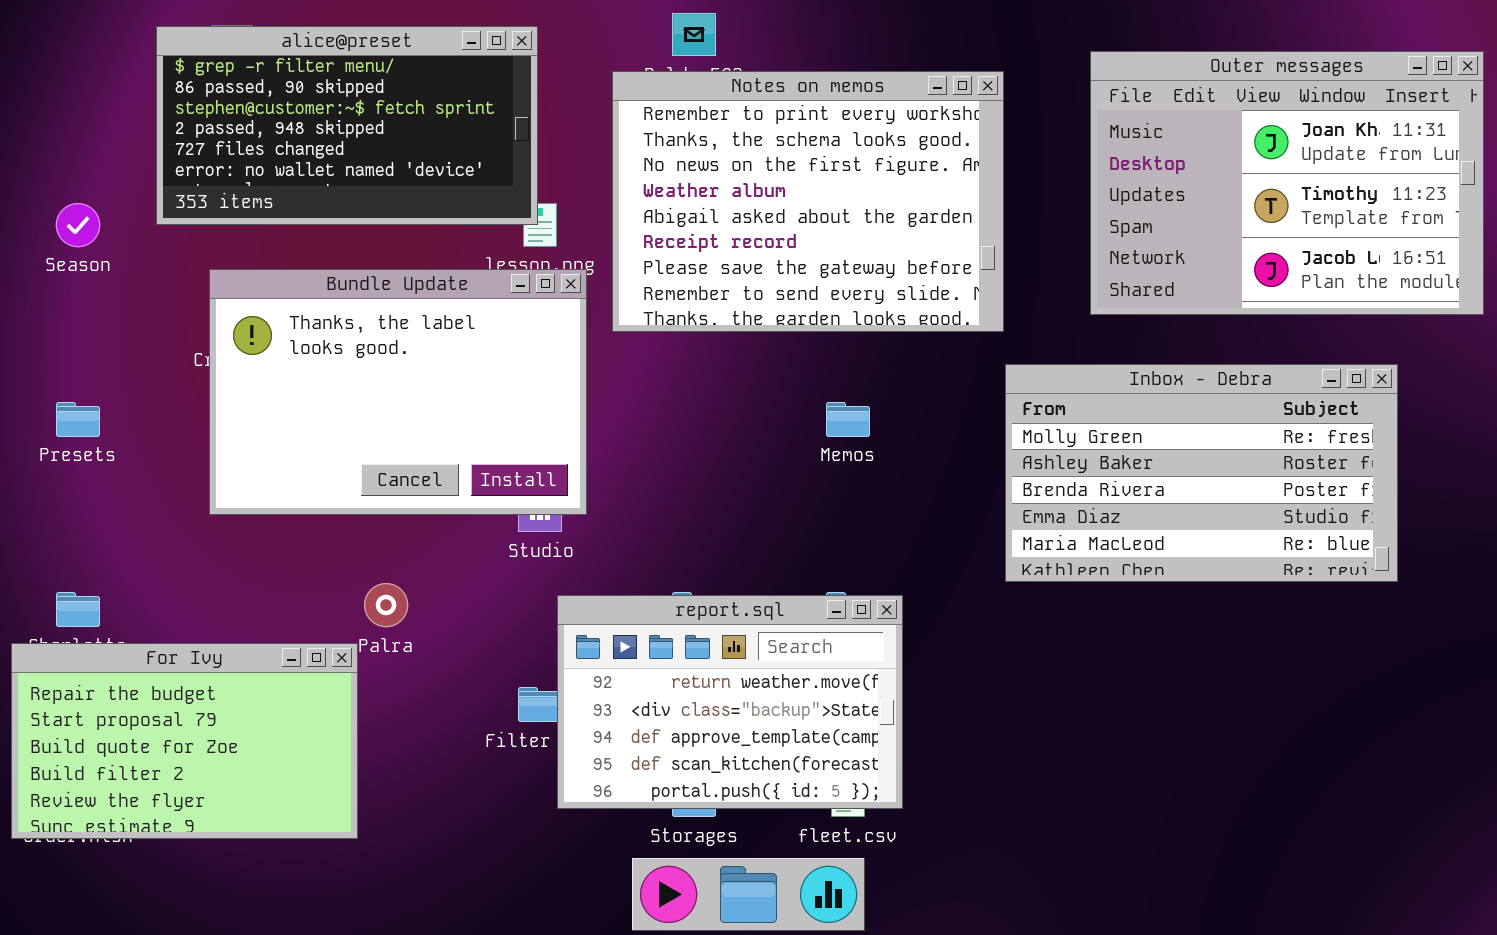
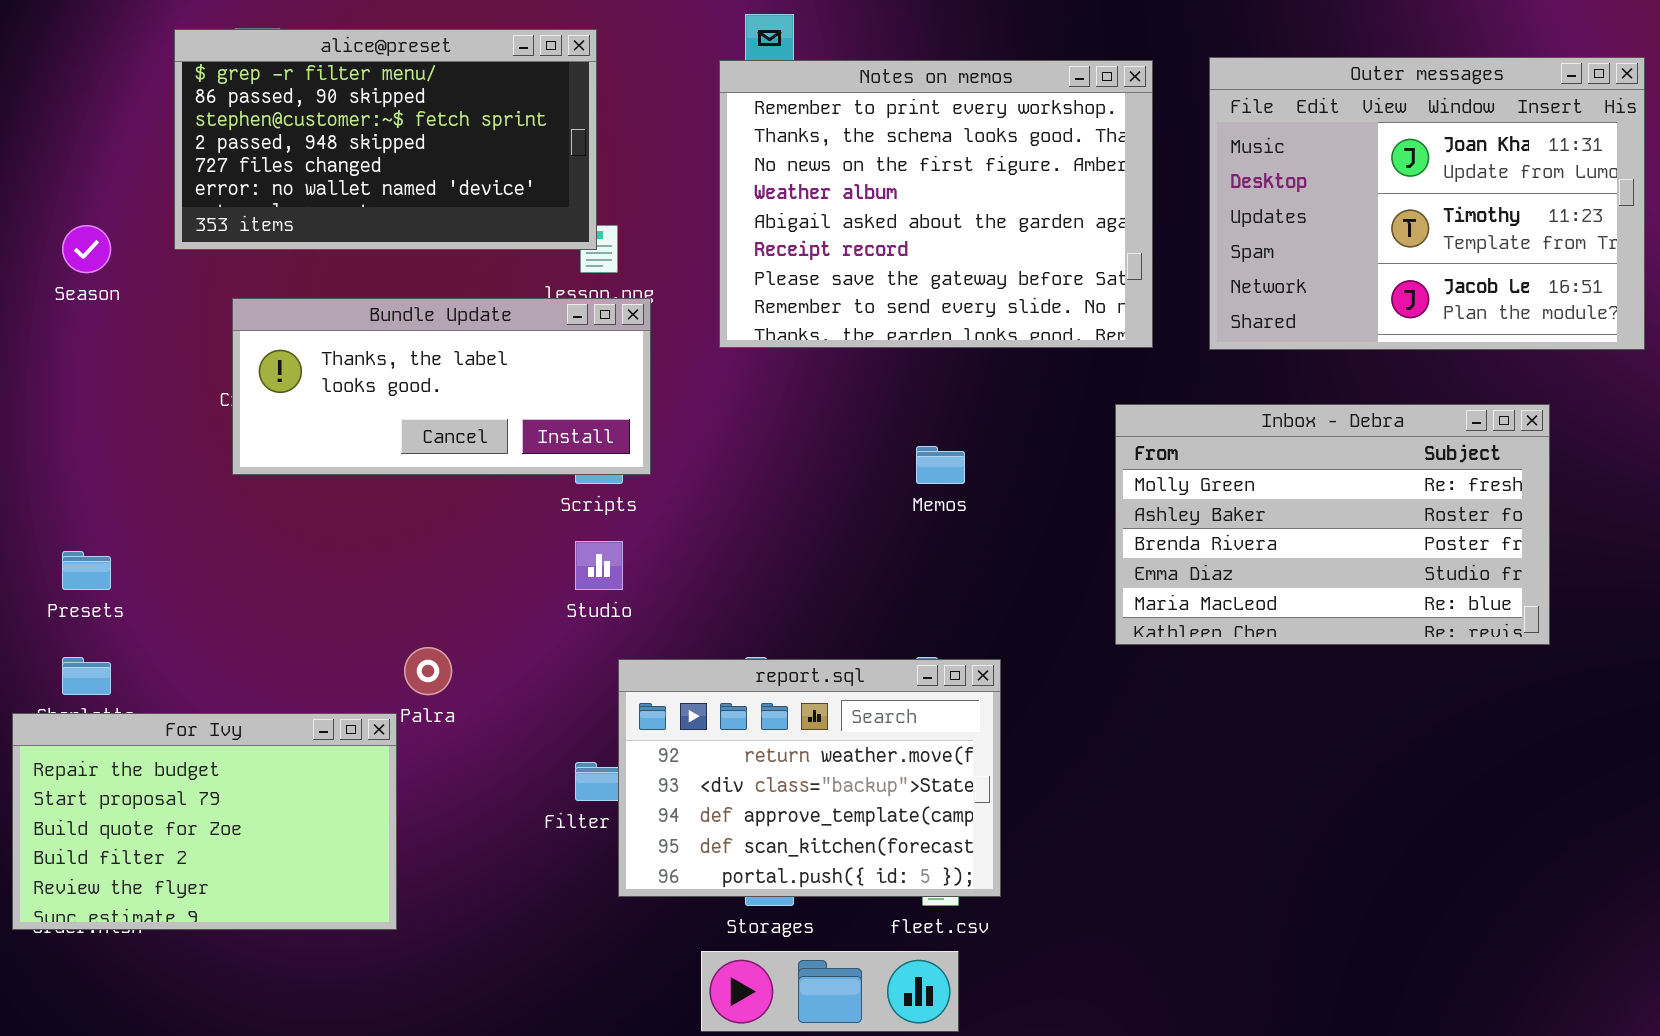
Notes on memos: [612,71,1004,332] -> [719,60,1153,348], moved
Bundle Update: [209,269,587,515] -> [232,298,651,475], resized
Presets: [56,402,100,437] -> [62,551,111,590], moved

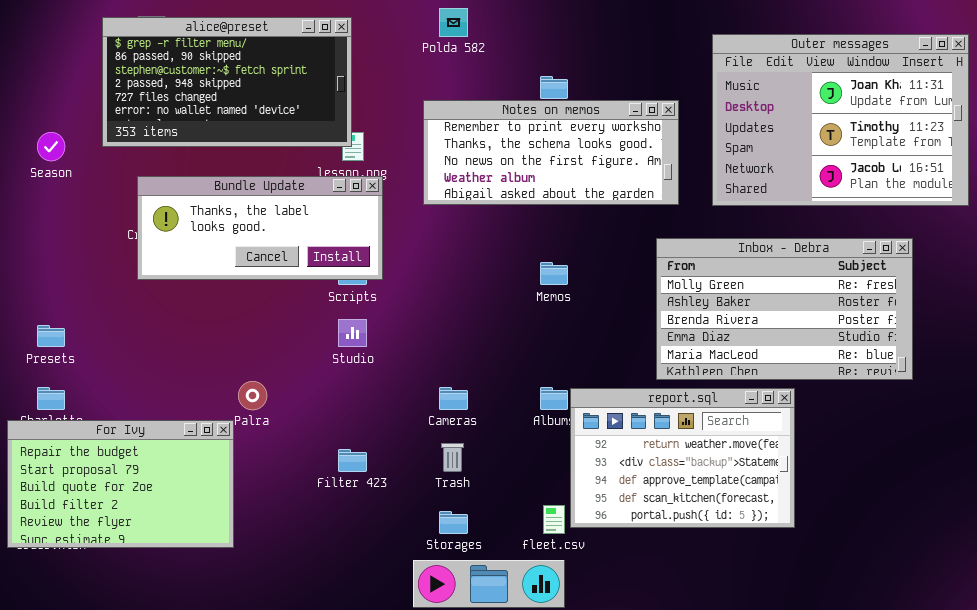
Notes on memos: [719,60,1153,348] -> [423,100,679,205], resized
report.sql: [618,659,1001,897] -> [570,388,795,528], moved

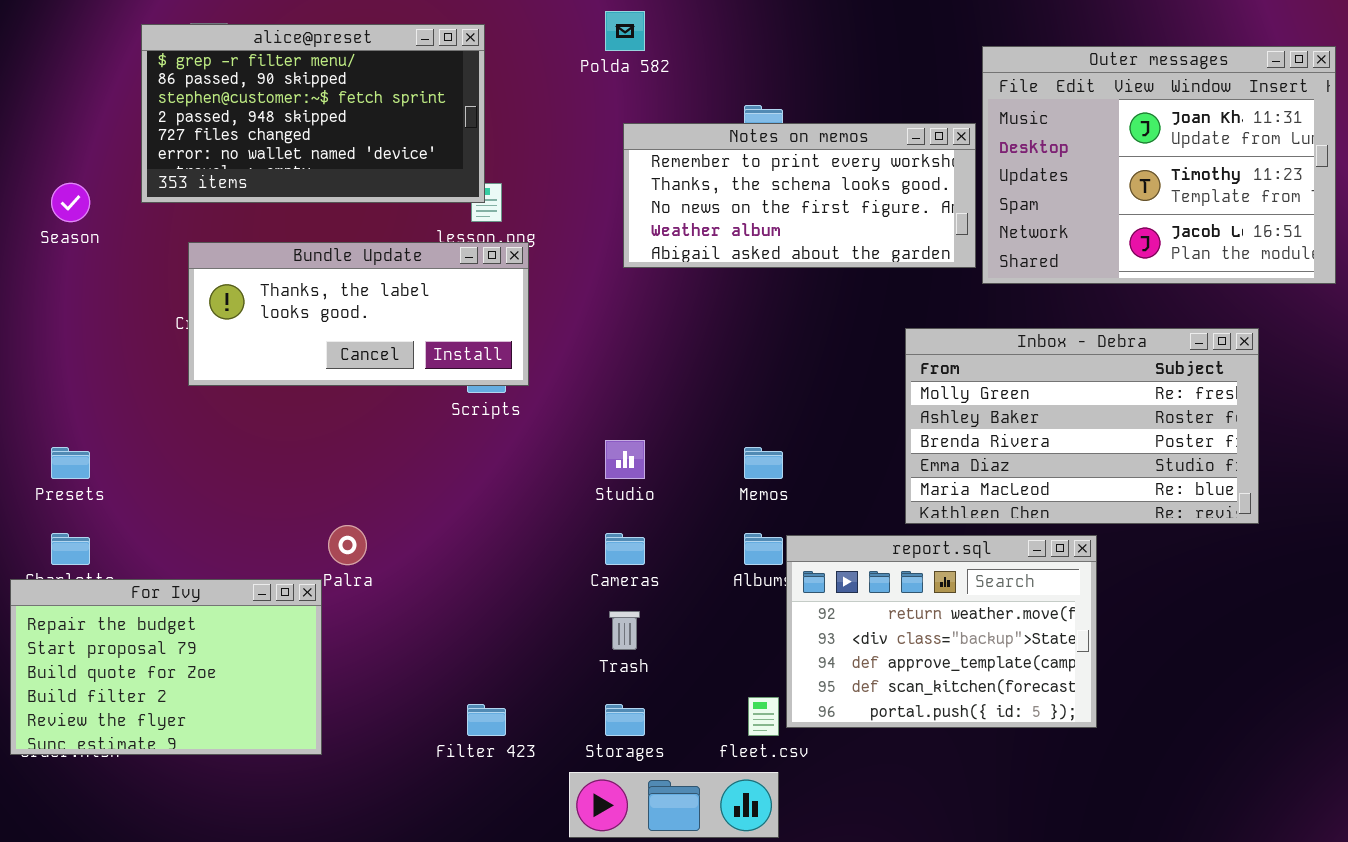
Notes on memos: [423,100,679,205] -> [623,123,976,268], moved
Memos: [540,262,568,285] -> [744,447,783,479], moved
Studio: [338,319,367,347] -> [605,440,645,479], moved
Filter 423: [338,449,367,472] -> [467,704,506,736], moved

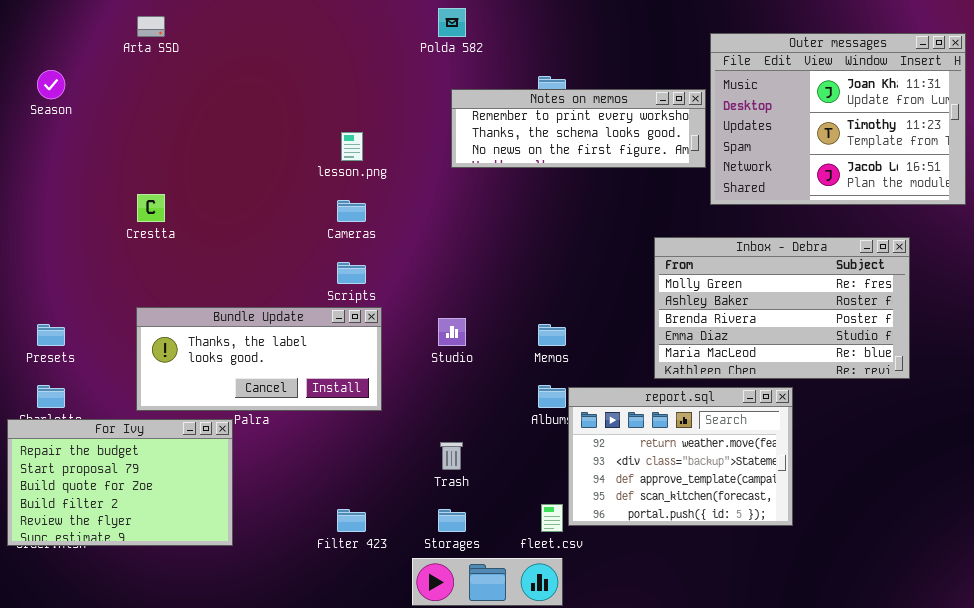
alice@preset: [141,24,485,203] -> none, closed
Notes on memos: [623,123,976,268] -> [451,89,706,168], resized
Season: [51,183,90,222] -> [37,70,65,99], moved
Bundle Update: [188,242,529,386] -> [136,307,382,411], moved
Cameras: [605,533,645,565] -> [337,200,366,222], moved

